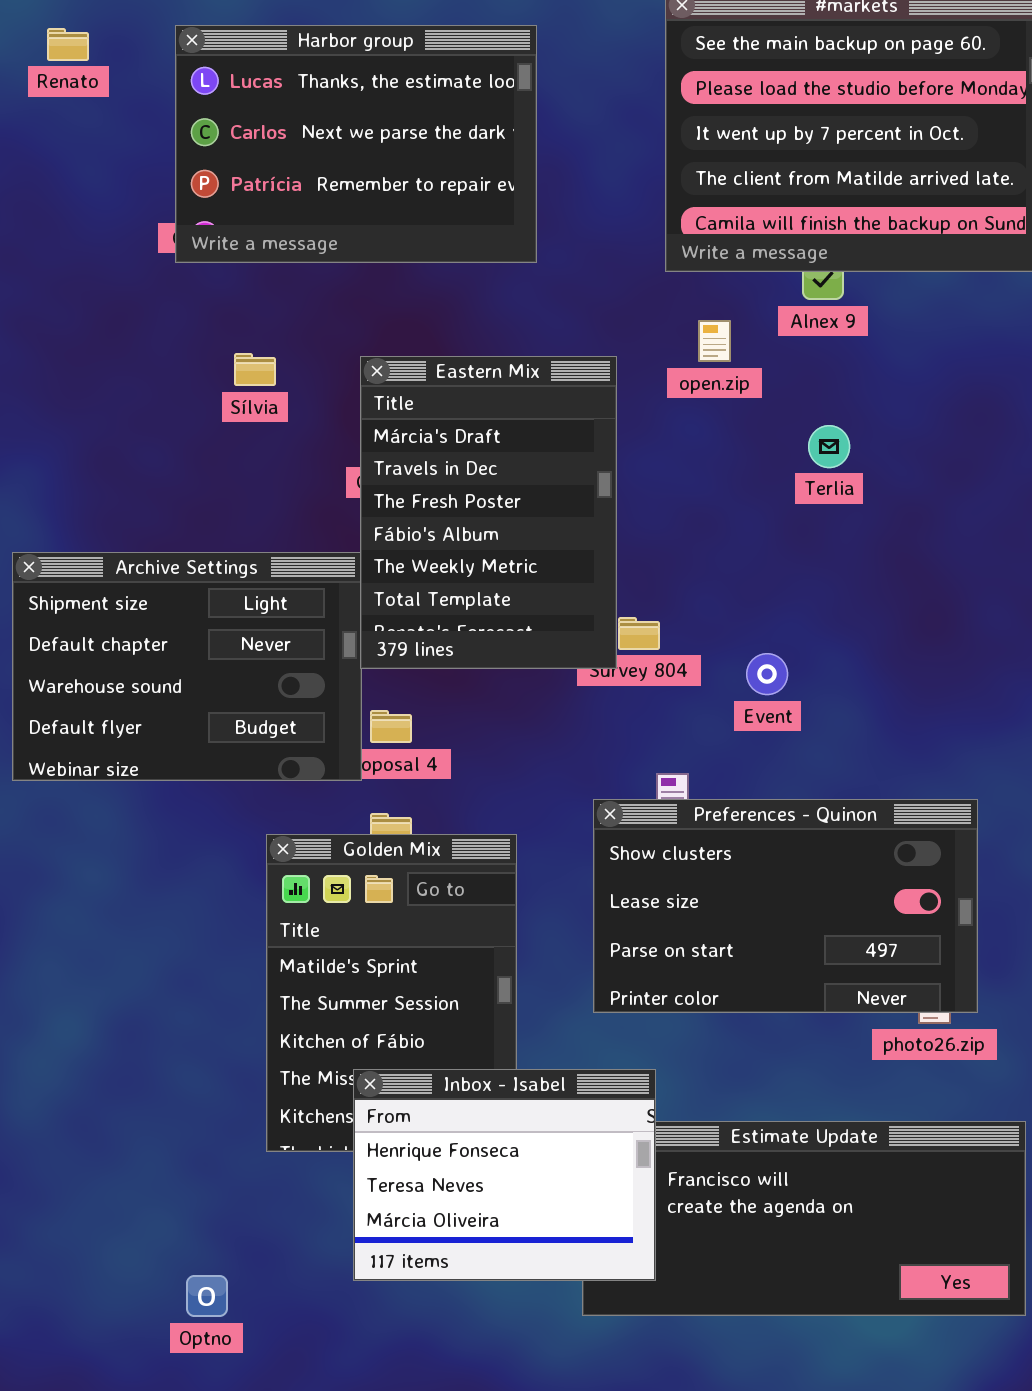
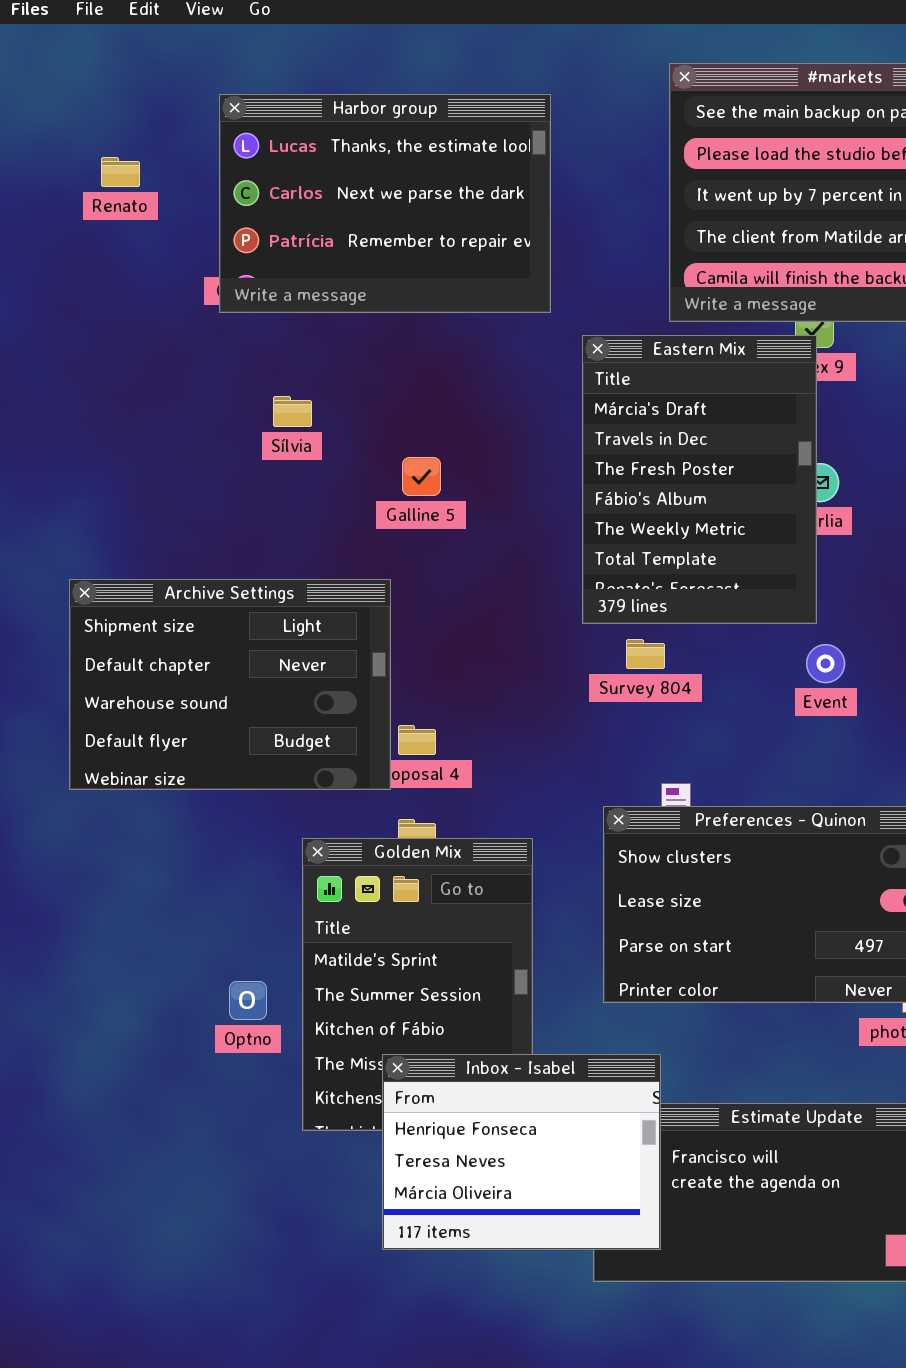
Renato: [47,28,89,61] -> [101,157,140,187], moved
Eastern Mix: [360,356,617,669] -> [582,335,817,624], moved
Event: [746,653,788,695] -> [806,644,845,683], moved
Optno: [186,1275,228,1317] -> [229,981,267,1020], moved

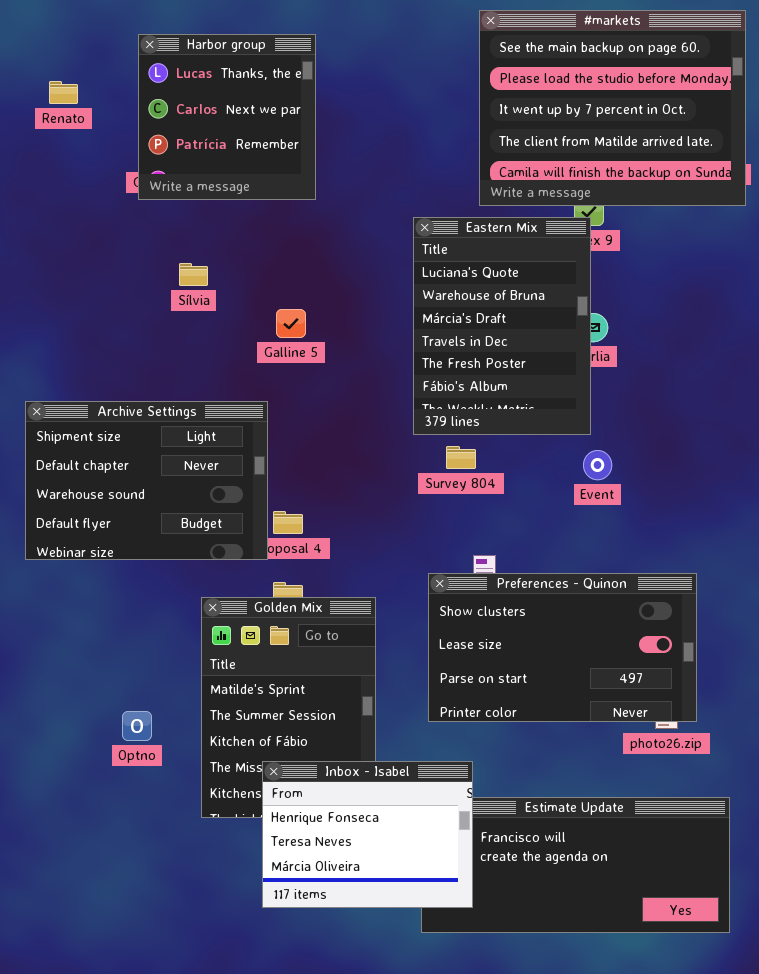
Harbor group: [219,94,551,313] -> [138,34,316,200], resized
Eastern Mix: [582,335,817,624] -> [413,217,591,435], scrolled up 2 rows
Optno: [229,981,267,1020] -> [122,711,152,741], moved

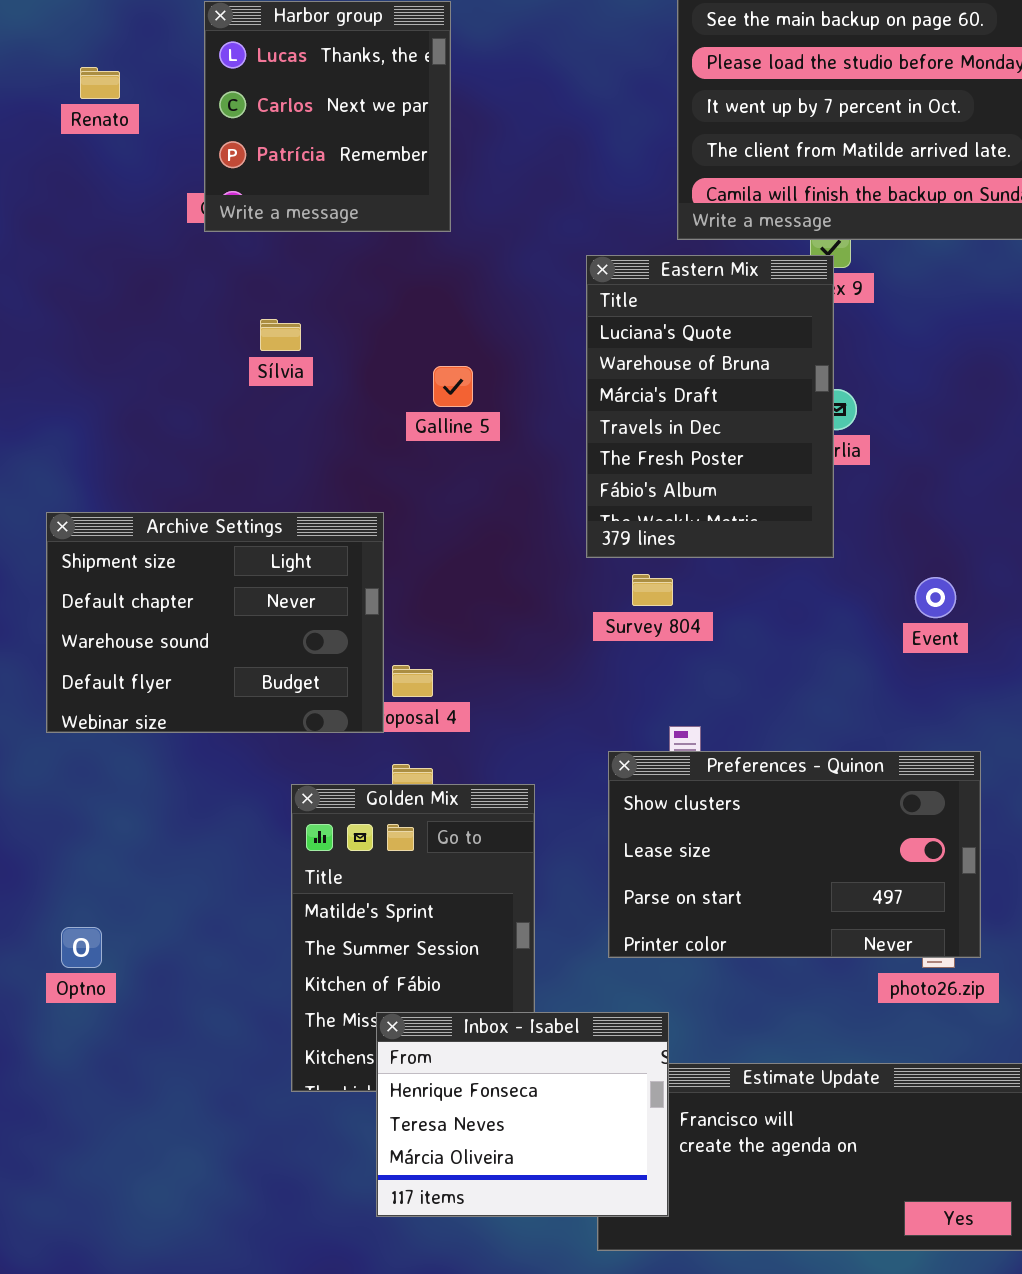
Galline 5: [276,309,306,338] -> [433,366,473,407], moved
Event: [583,450,612,480] -> [915,577,956,618], moved
Optno: [122,711,152,741] -> [61,927,102,968], moved

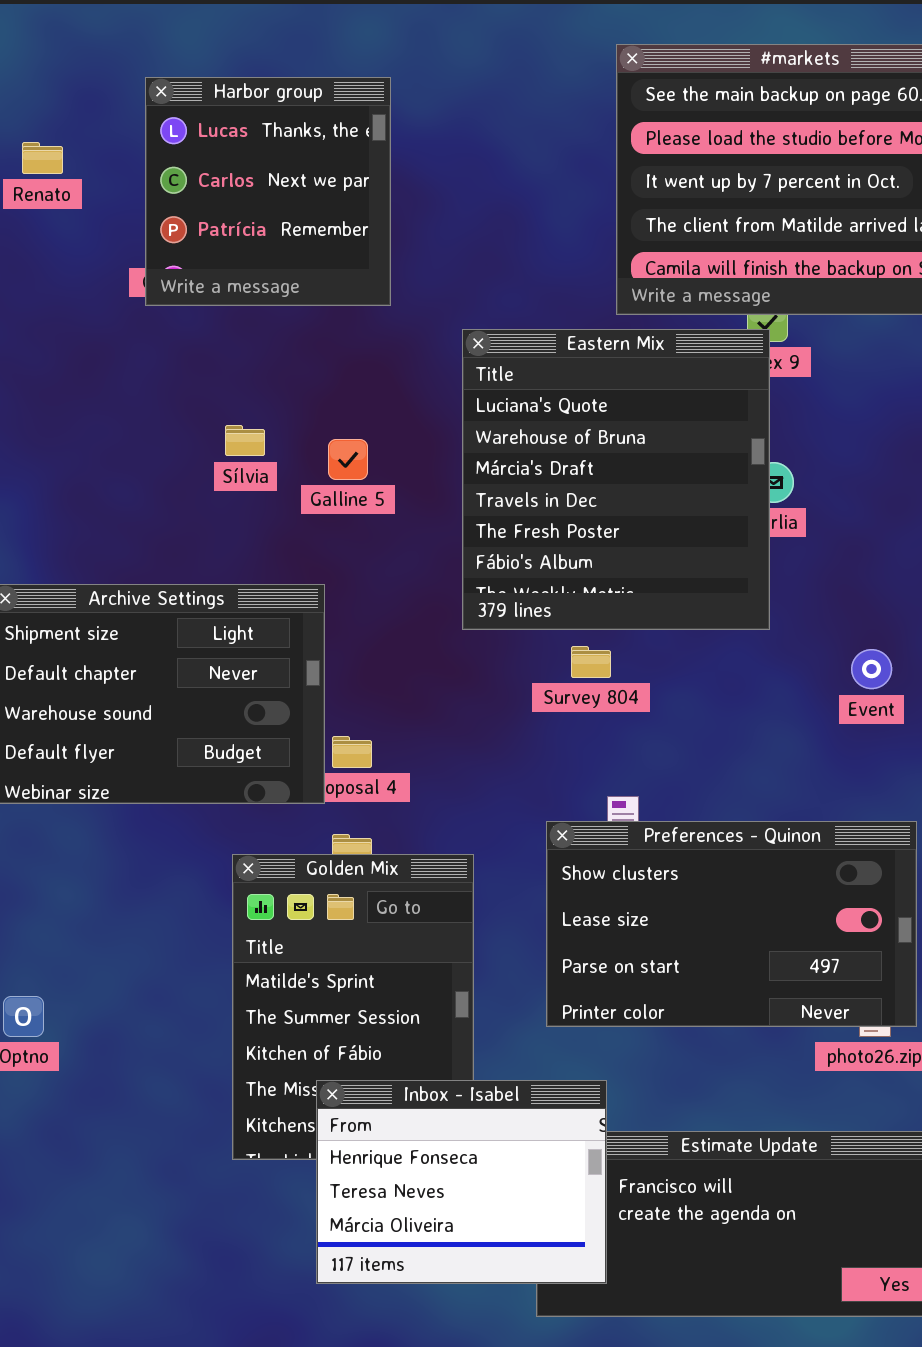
Eastern Mix: [586,255,834,558] -> [462,329,770,630], resized
Sílvia: [260,319,301,351] -> [225,425,265,456], moved
Galline 5: [433,366,473,407] -> [328,439,368,480], moved

